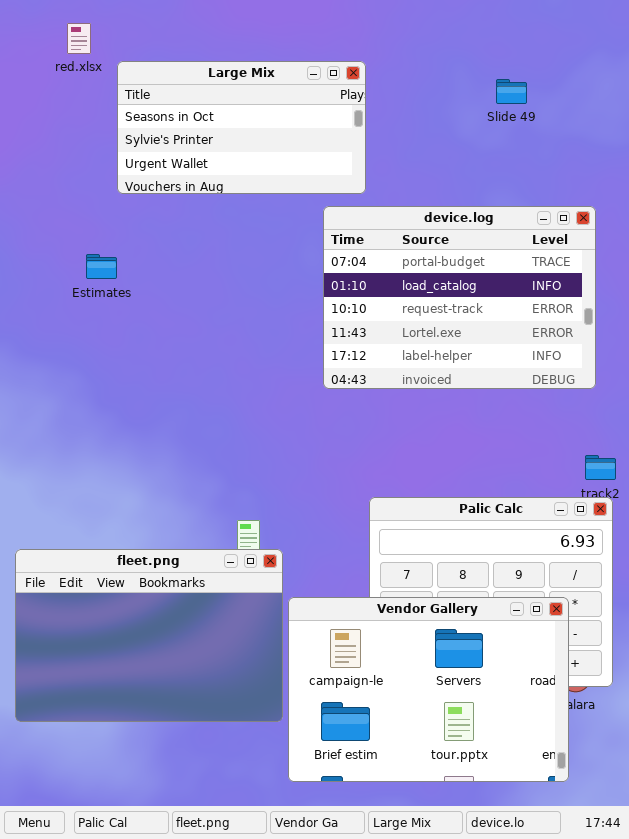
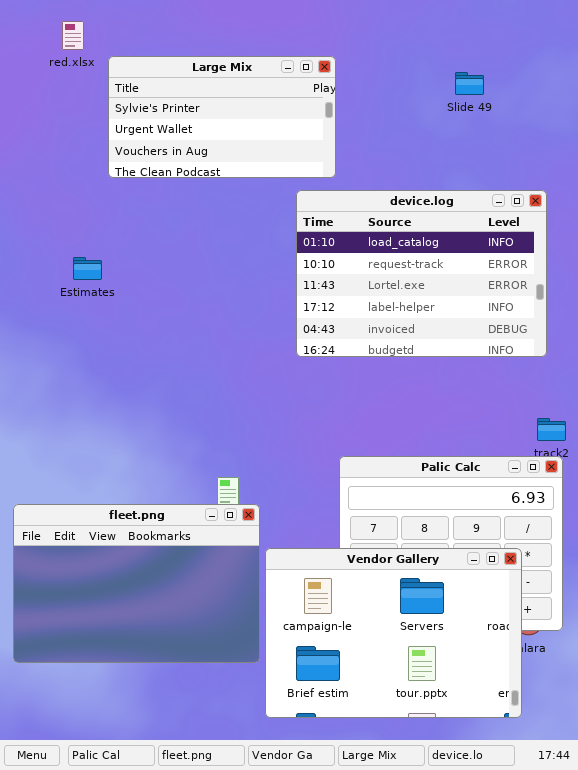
Large Mix: [117,61,366,194] -> [108,56,336,178], scrolled down 1 row
device.log: [323,206,596,389] -> [296,190,547,357], scrolled down 1 row
Estimates: [86,254,117,279] -> [73,257,102,280], moved

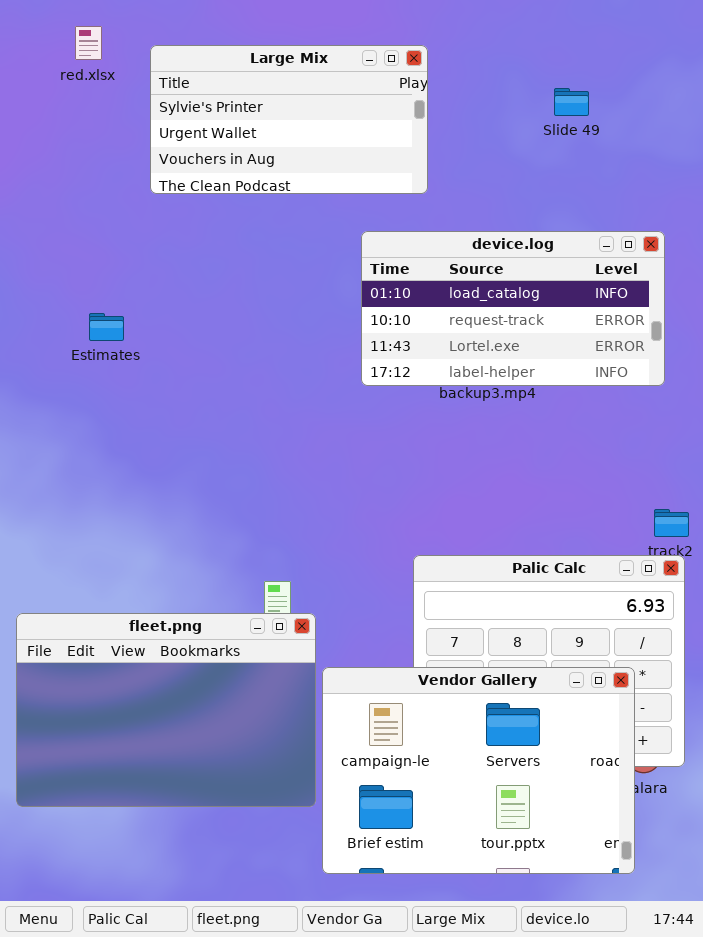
Large Mix: [108,56,336,178] -> [150,45,428,194], moved
device.log: [296,190,547,357] -> [361,231,665,386], resized

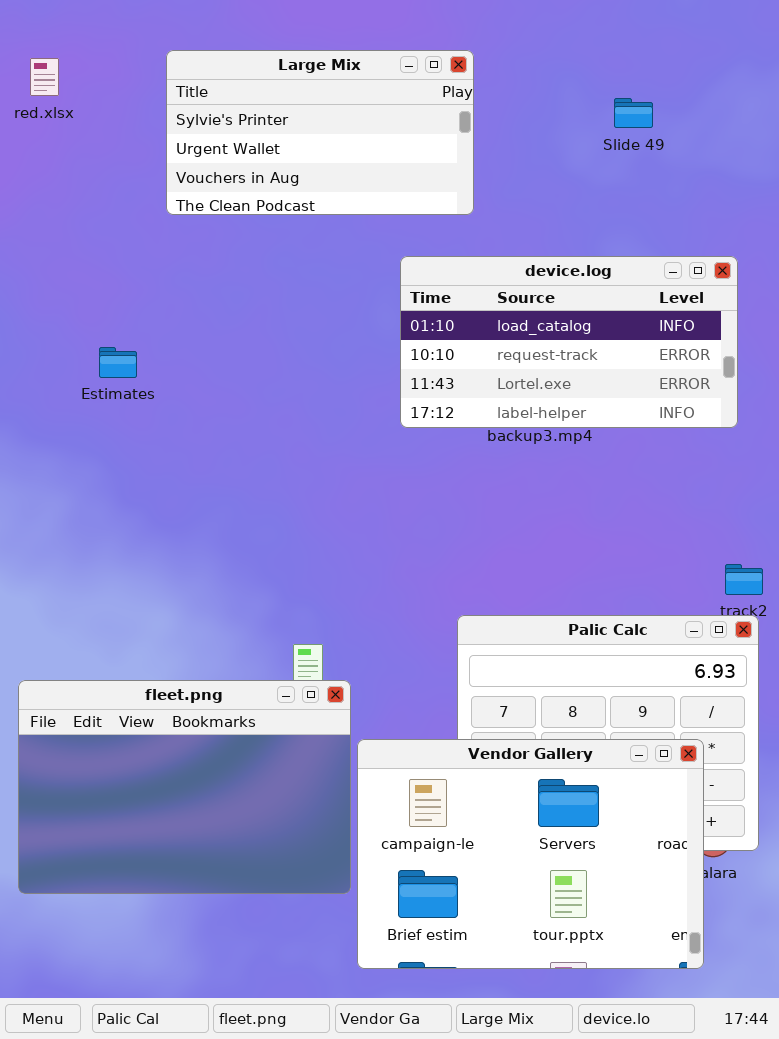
red.xlsx: [75,26,102,60] -> [30,58,59,96], moved

